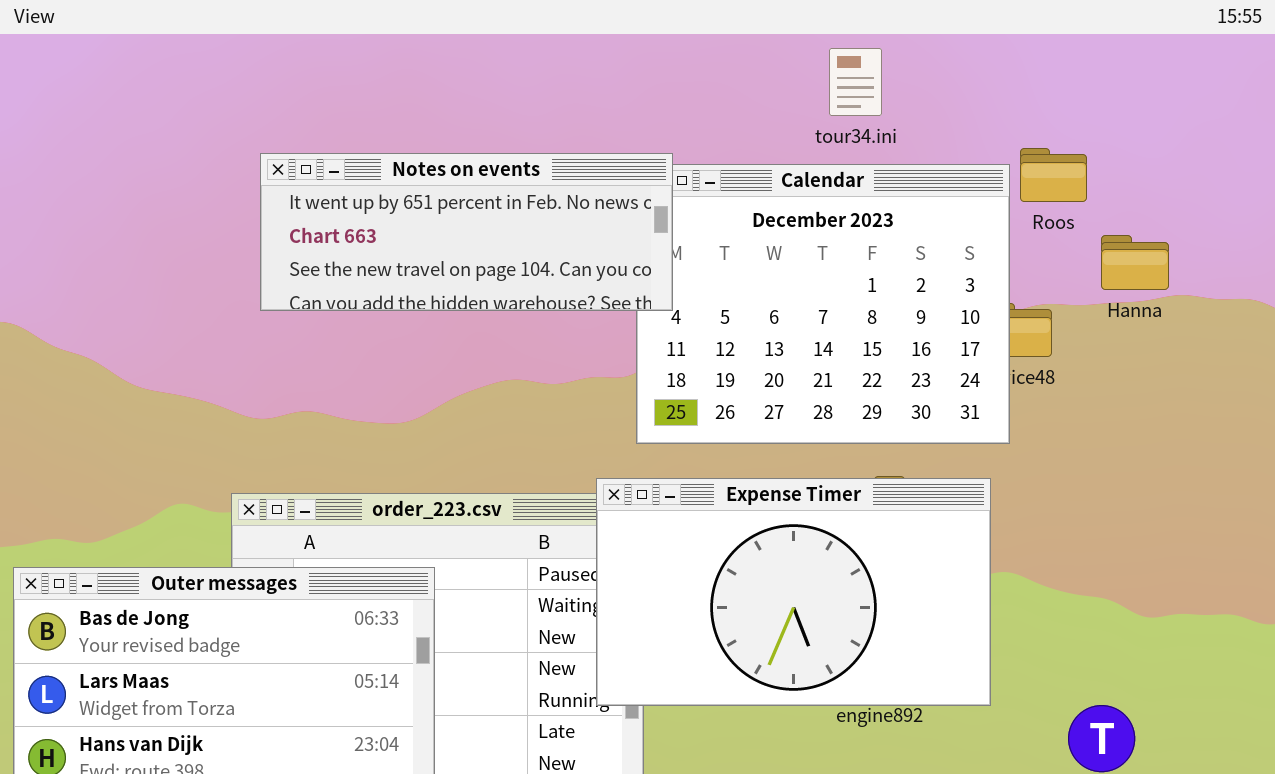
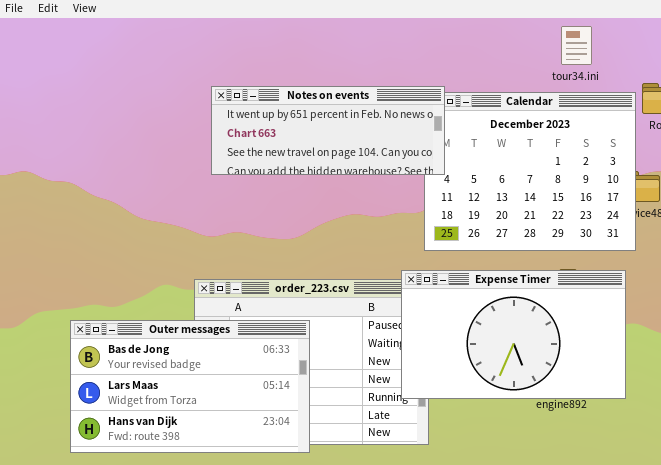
tour34.ini: [829,48,882,116] -> [561,26,592,65], moved

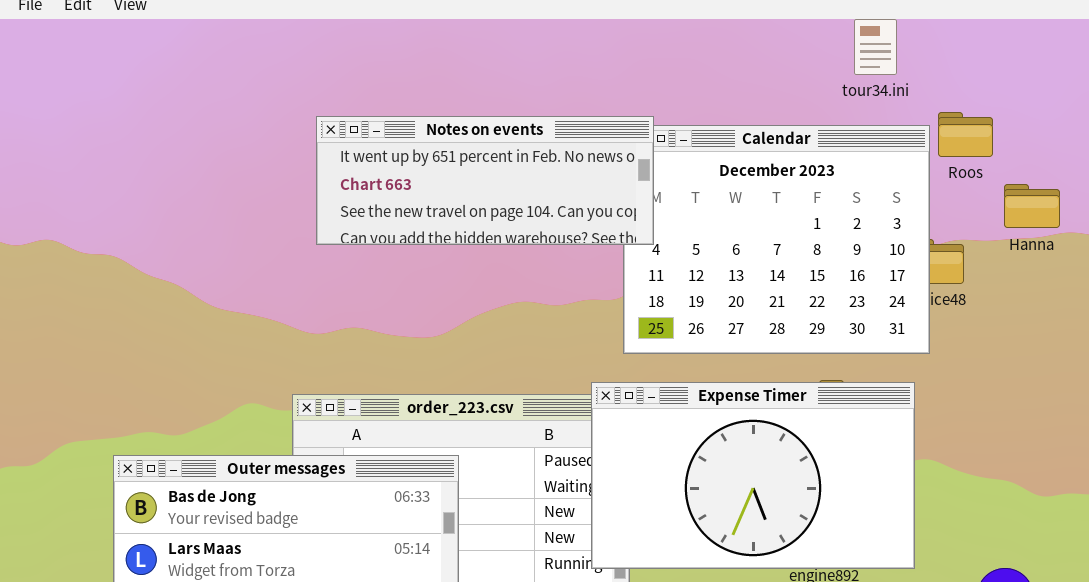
tour34.ini: [561,26,592,65] -> [854,19,897,75], moved

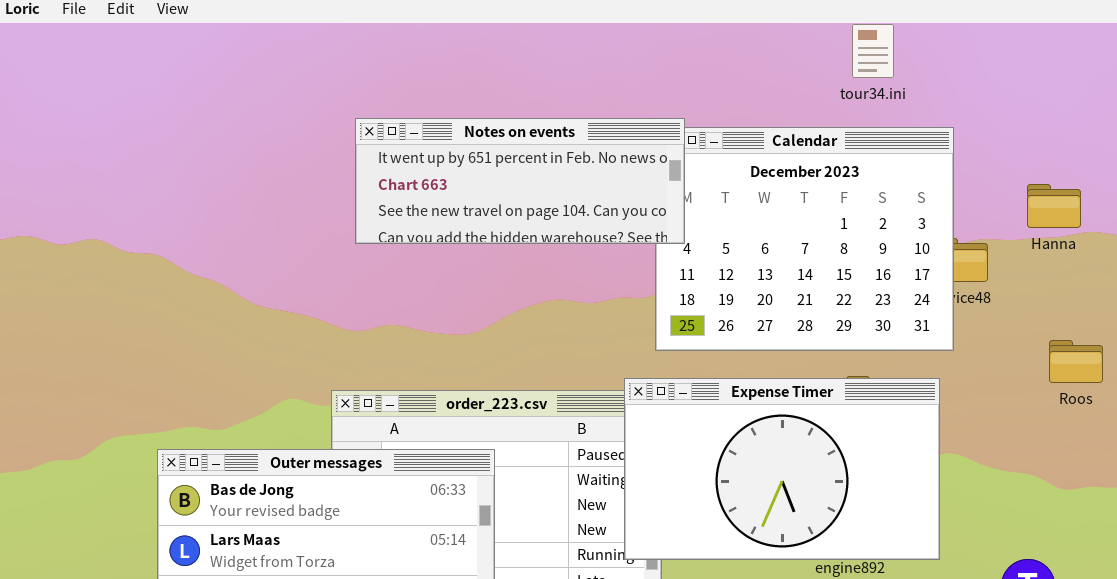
tour34.ini: [854,19,897,75] -> [852,24,894,78], moved
Roos: [938,112,993,157] -> [1049,340,1103,383], moved

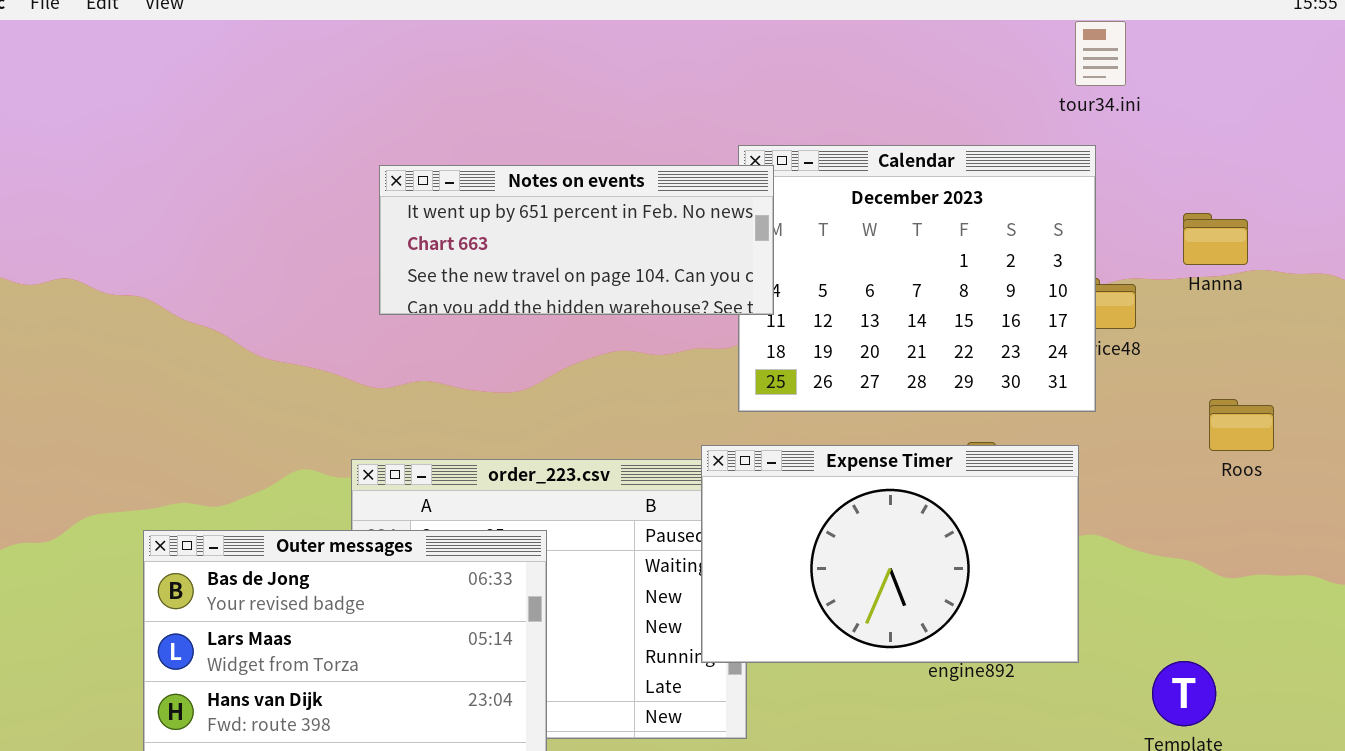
tour34.ini: [852,24,894,78] -> [1075,21,1126,86], moved
Notes on events: [355,118,685,244] -> [379,165,774,315], moved

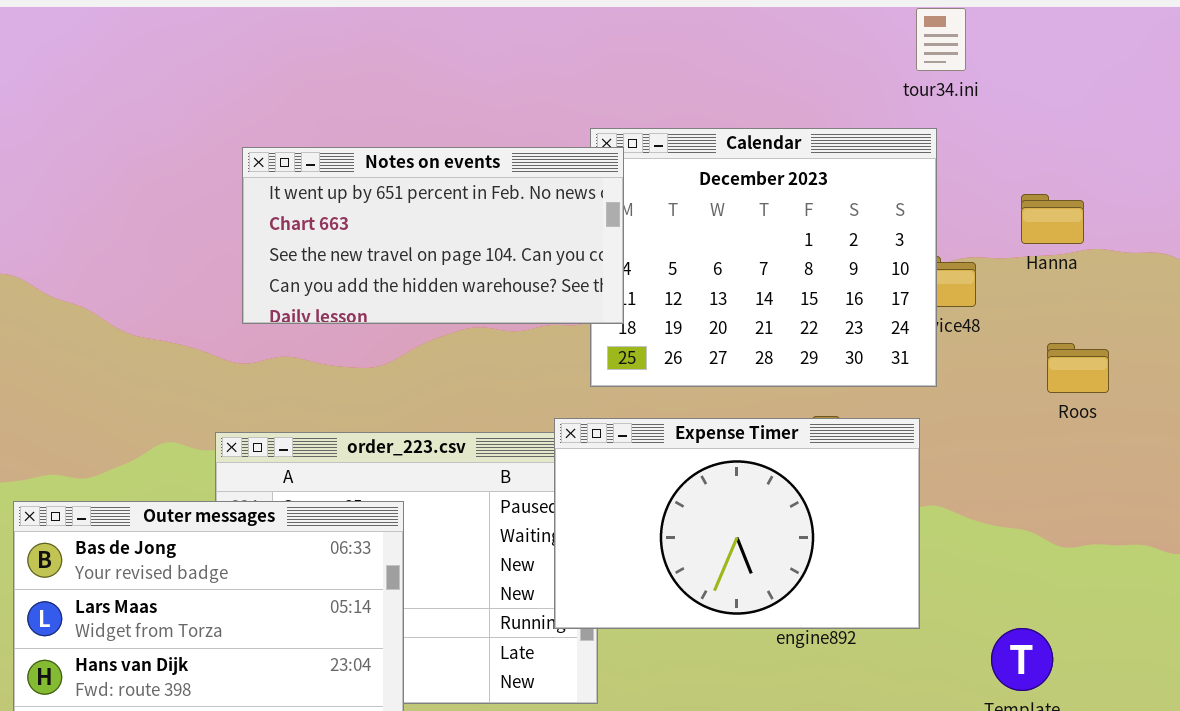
Notes on events: [379,165,774,315] -> [242,147,624,324], resized
Roos: [1209,399,1274,451] -> [1047,343,1109,393], moved

